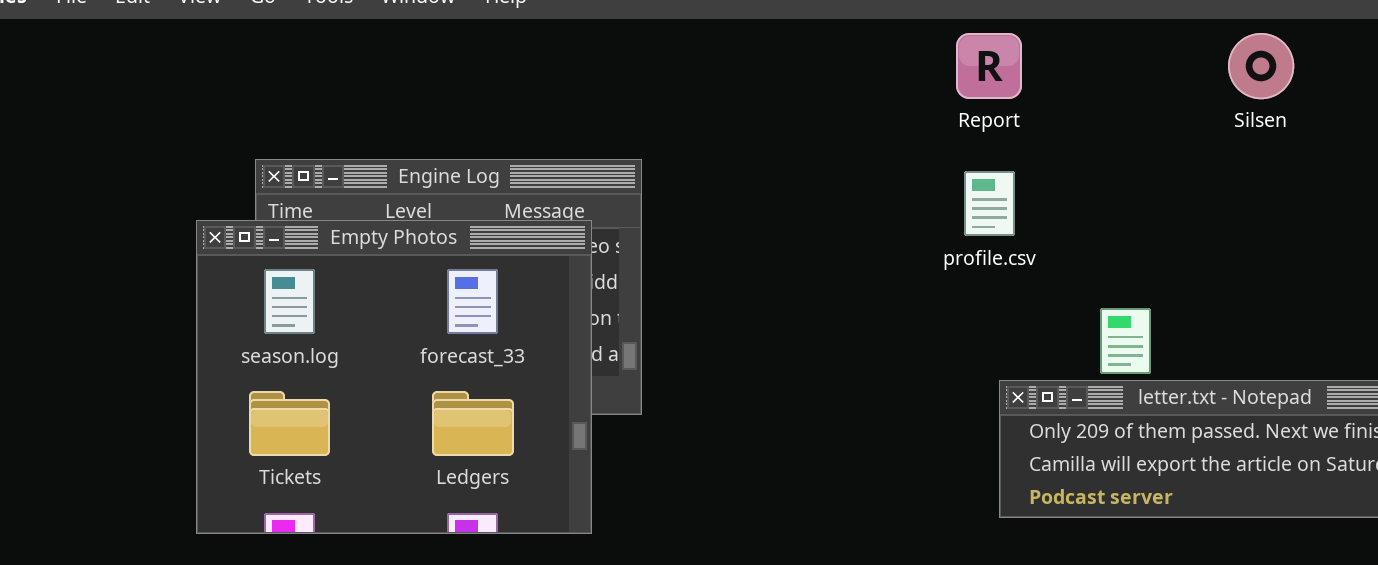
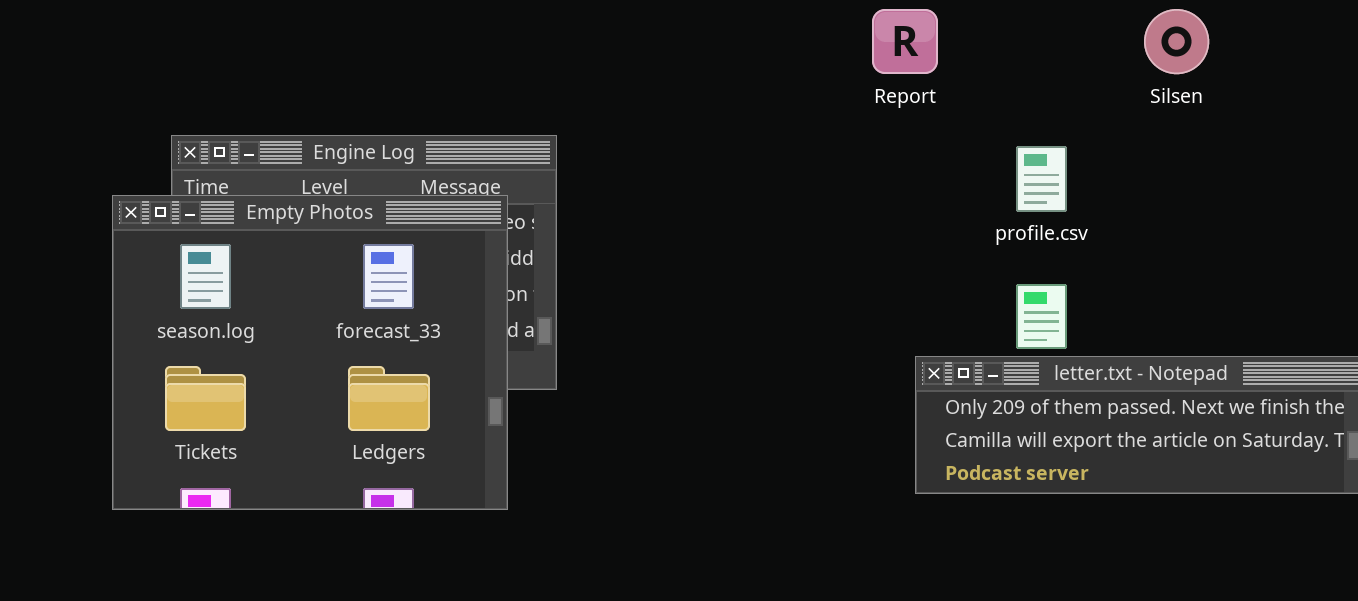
profile.csv: [964,171,1015,236] -> [1016,146,1067,212], moved

